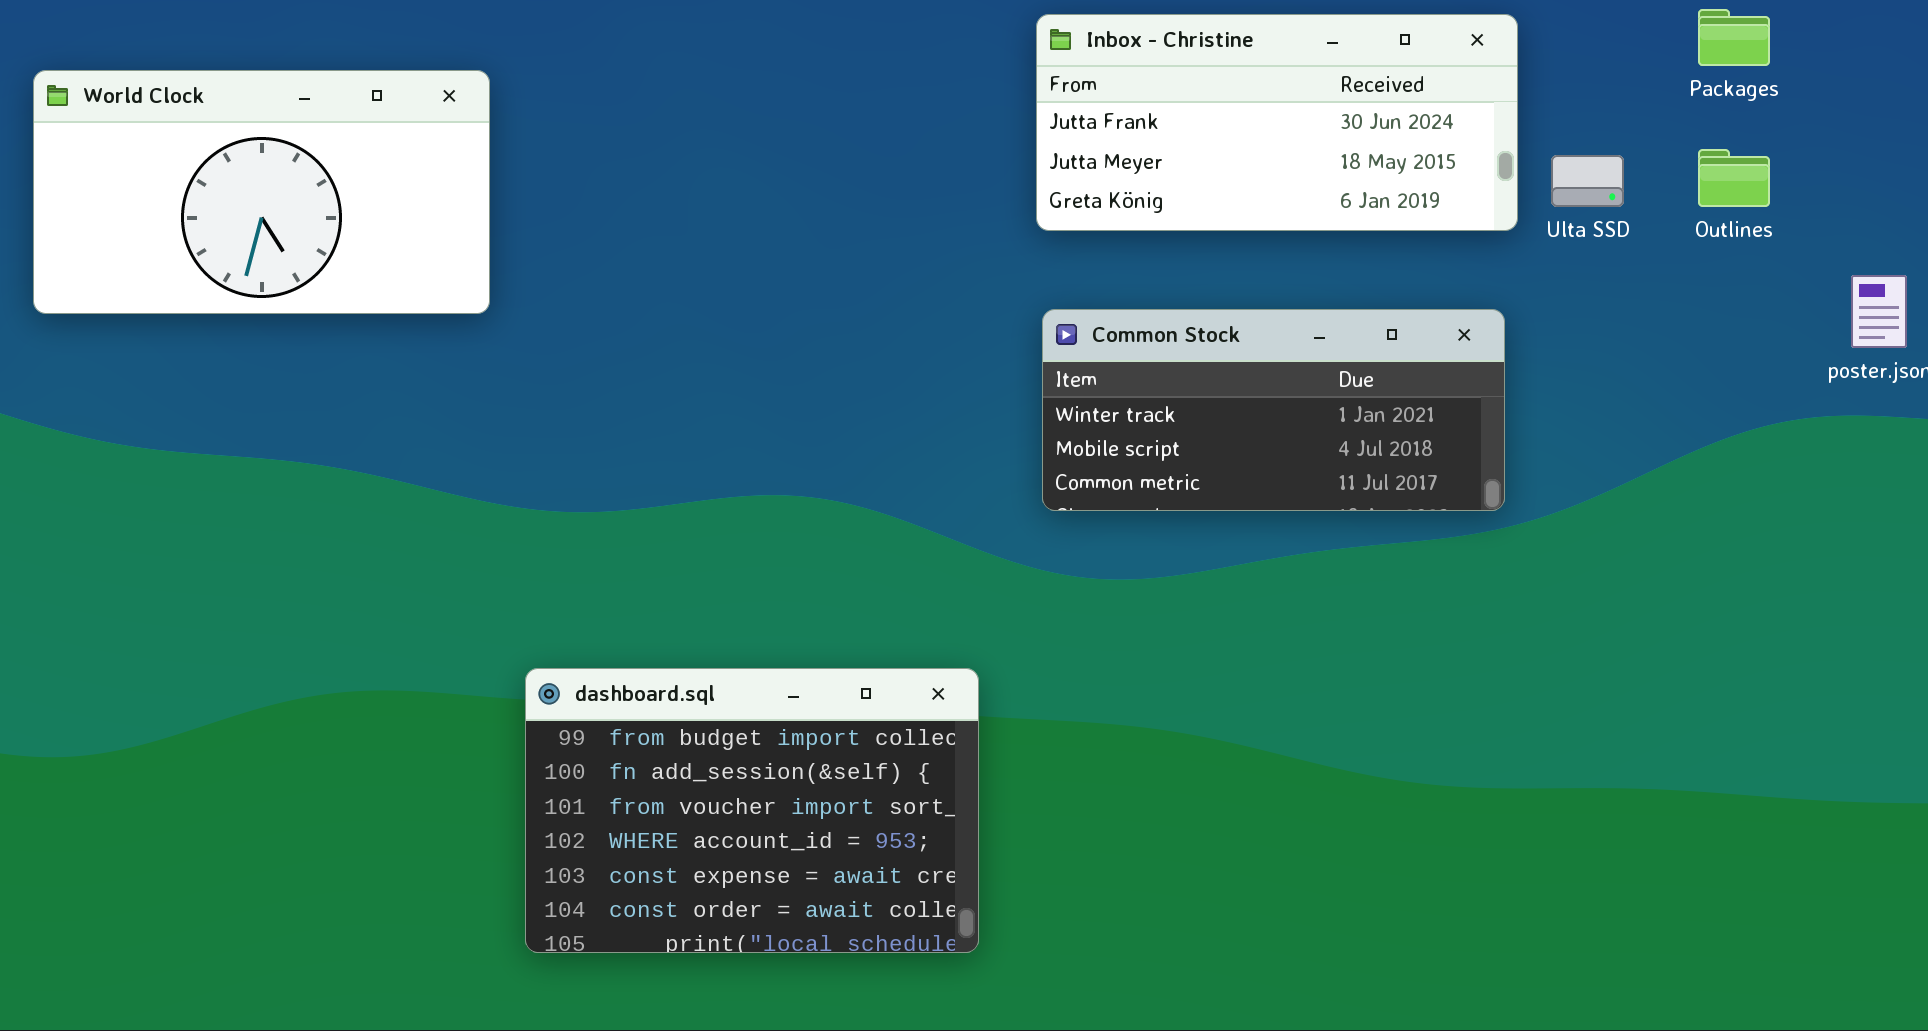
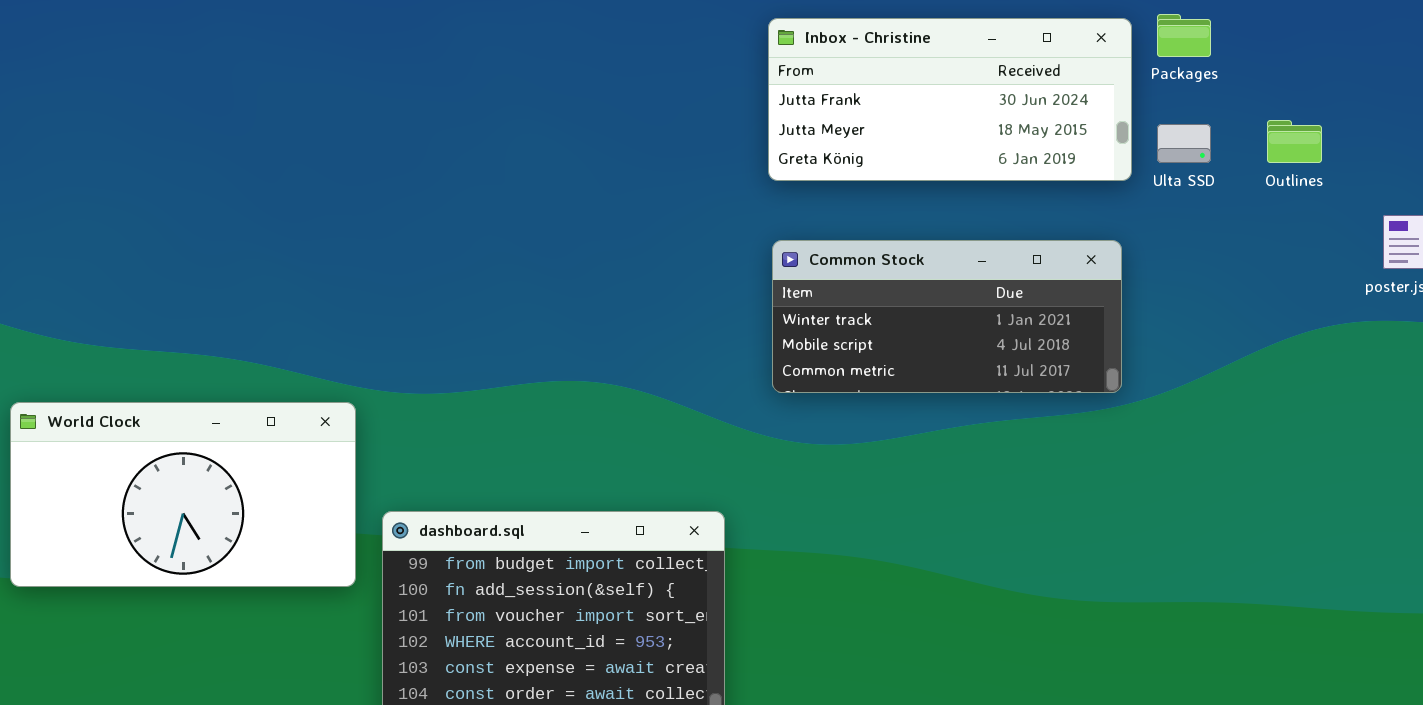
Packages: [1698,9,1770,66] -> [1157,14,1211,57], moved
World Clock: [33,70,490,314] -> [10,402,356,587], moved

